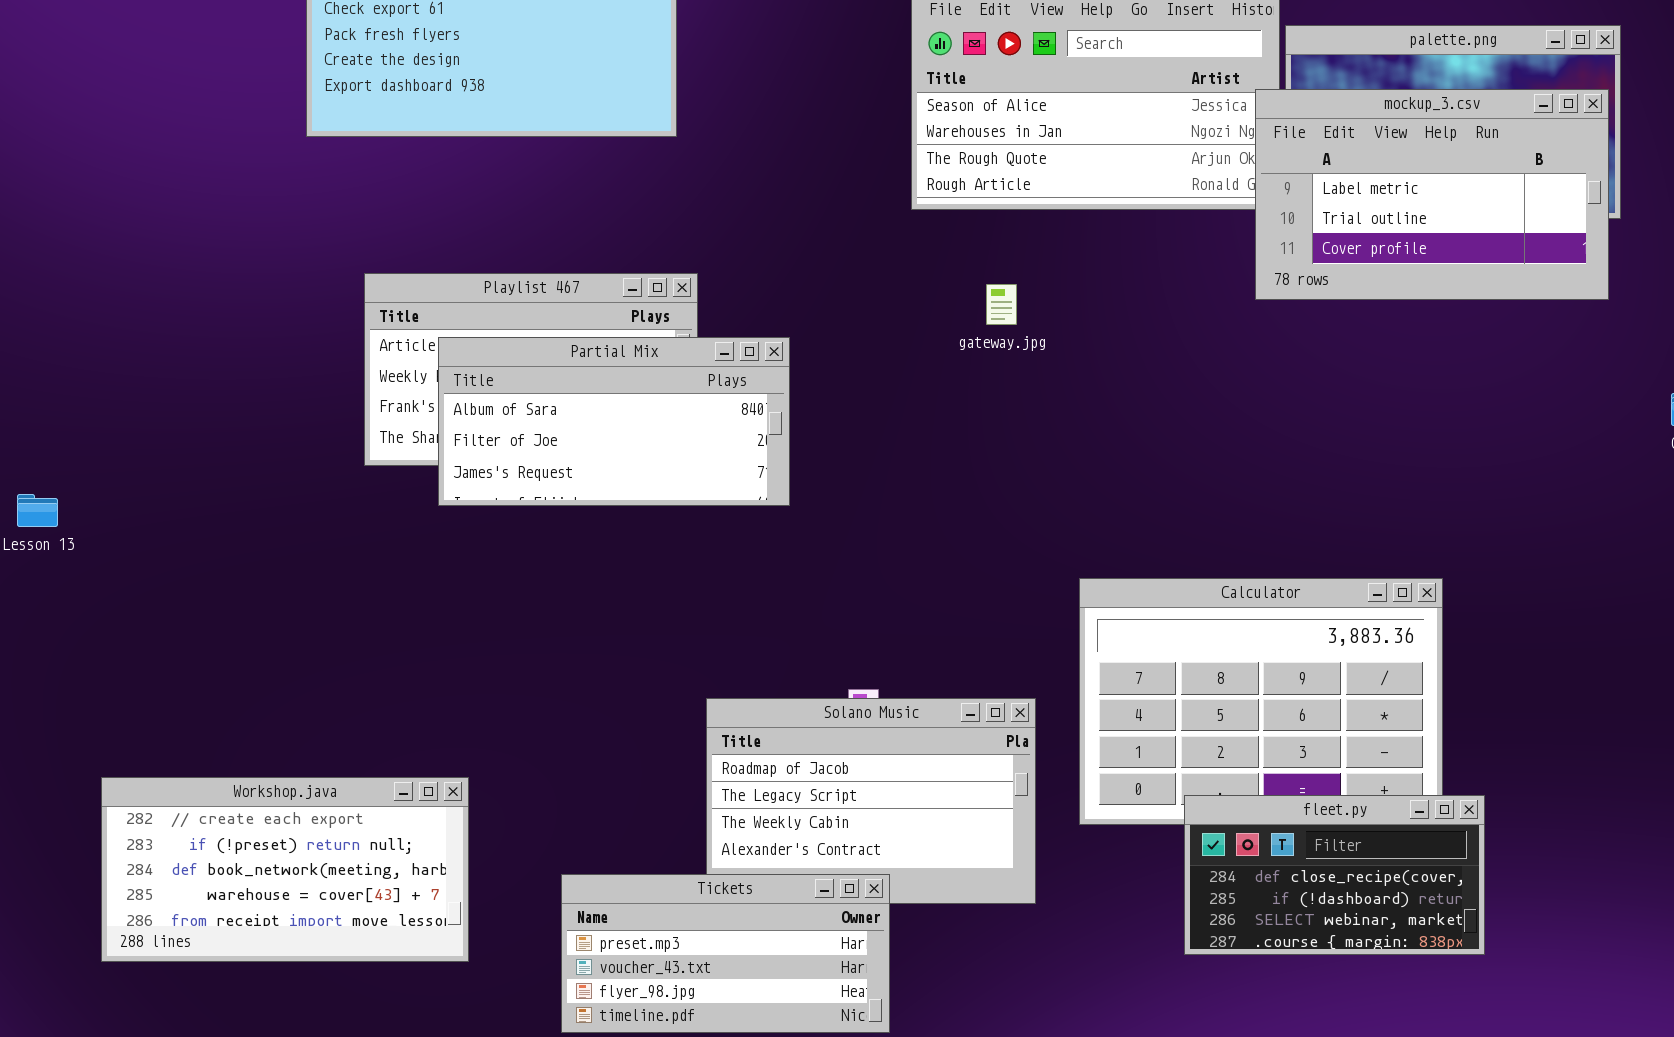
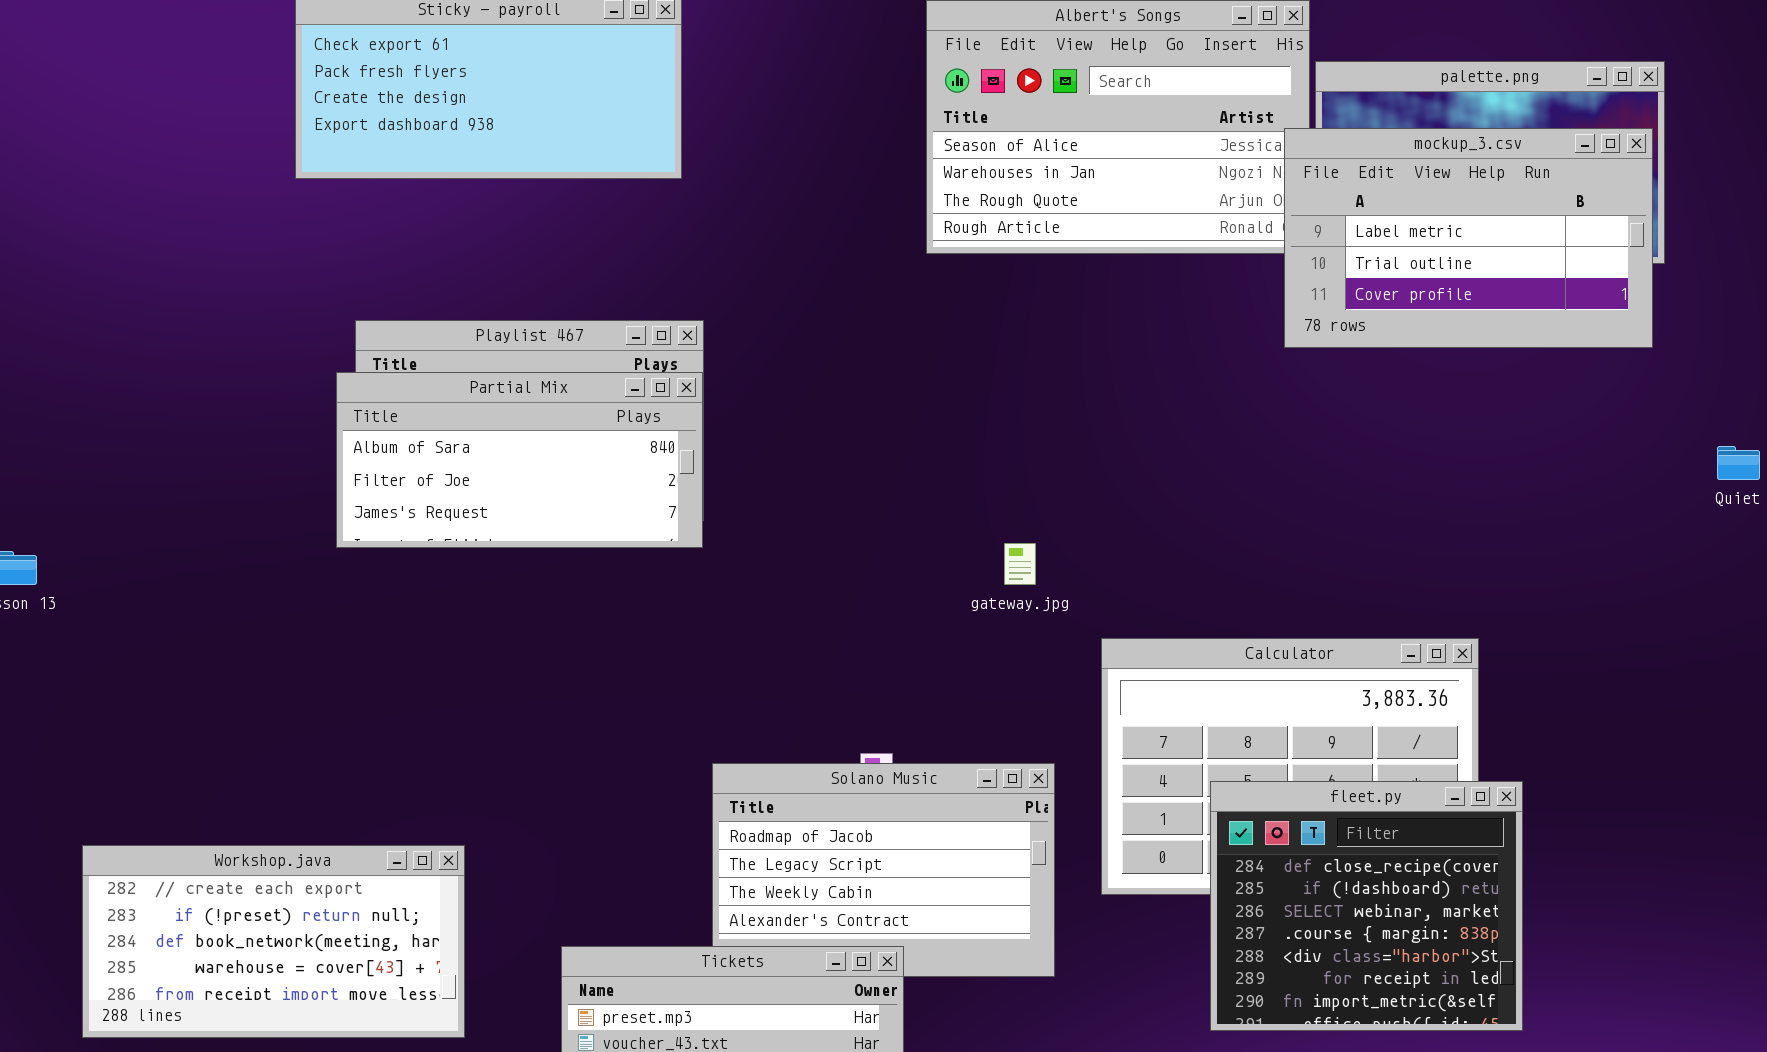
gateway.jpg: [986,284,1017,325] -> [1004,543,1036,585], moved
Partial Mix: [438,337,790,506] -> [336,372,703,548], moved
fleet.py: [1184,795,1485,955] -> [1210,781,1523,1031], resized

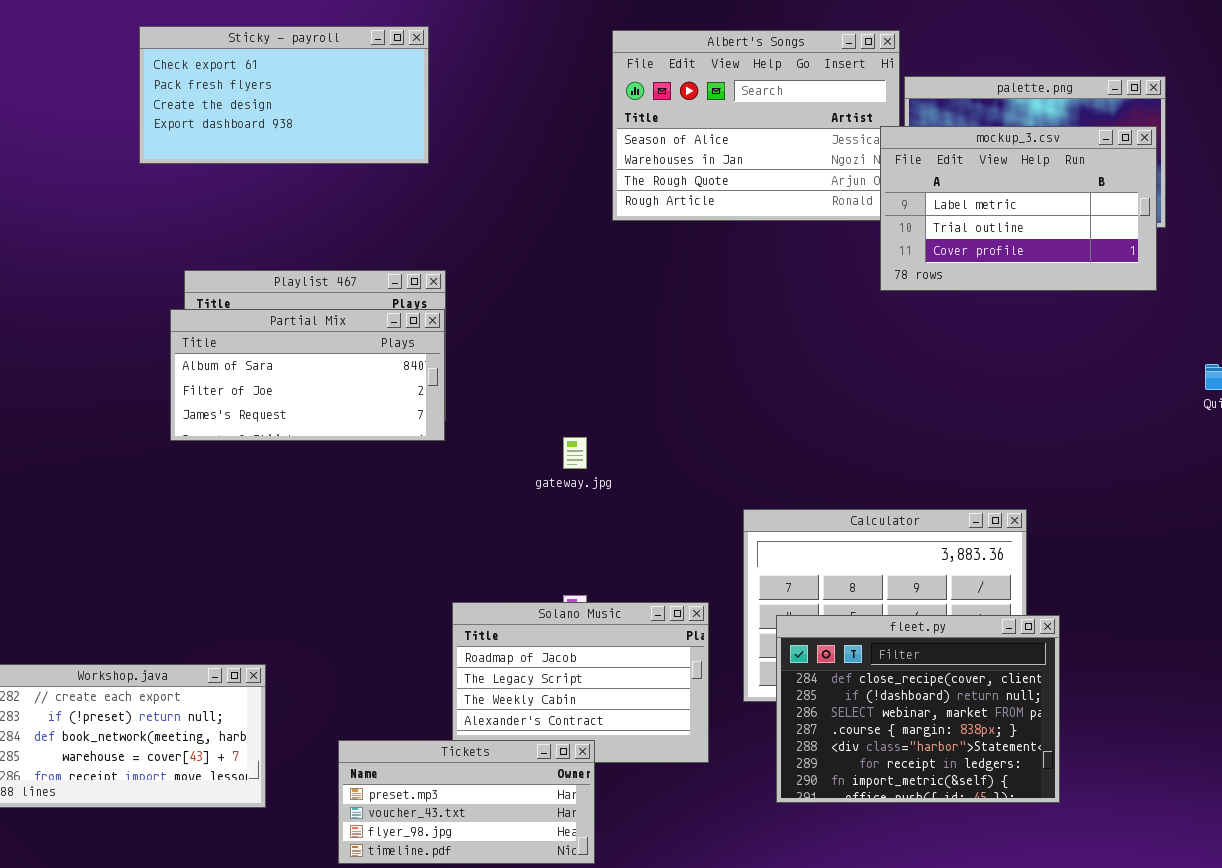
gateway.jpg: [1004,543,1036,585] -> [563,437,587,469], moved
fleet.py: [1210,781,1523,1031] -> [776,615,1060,803], resized

